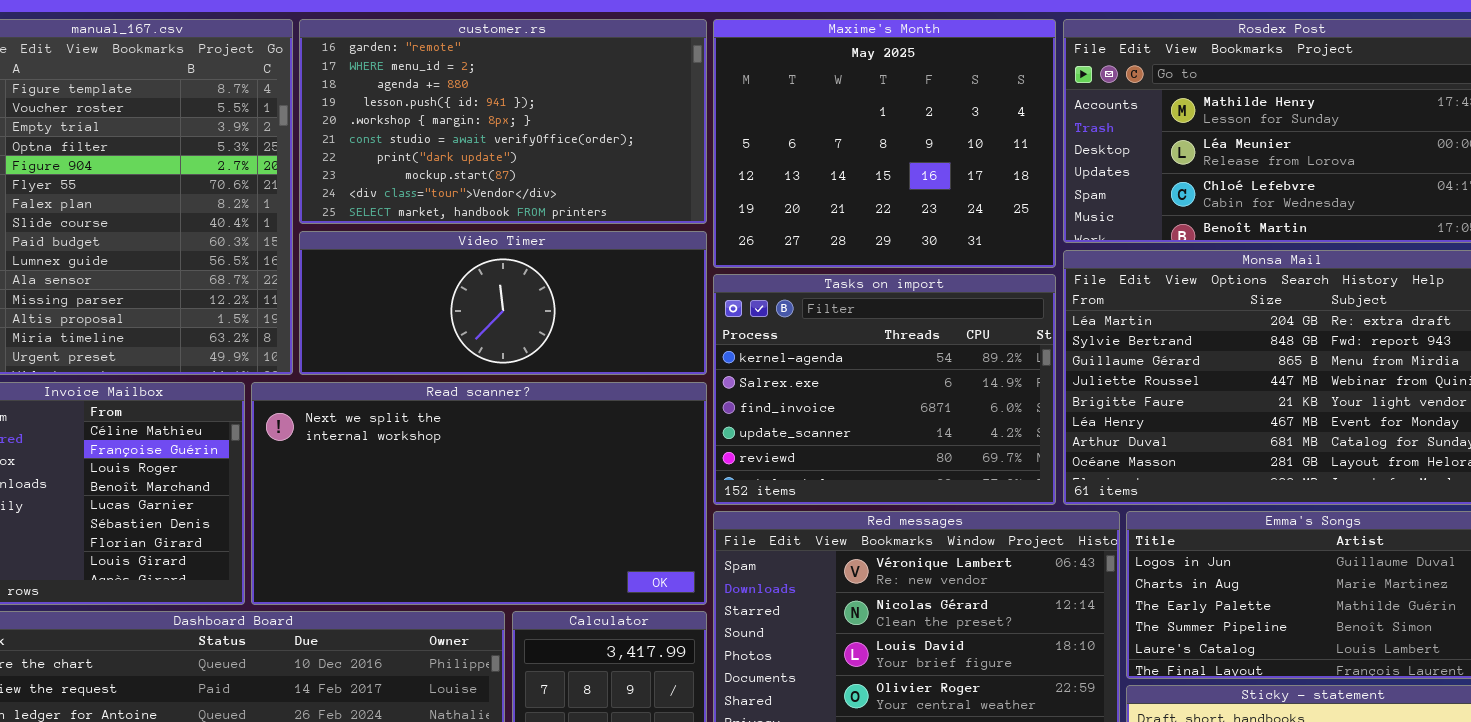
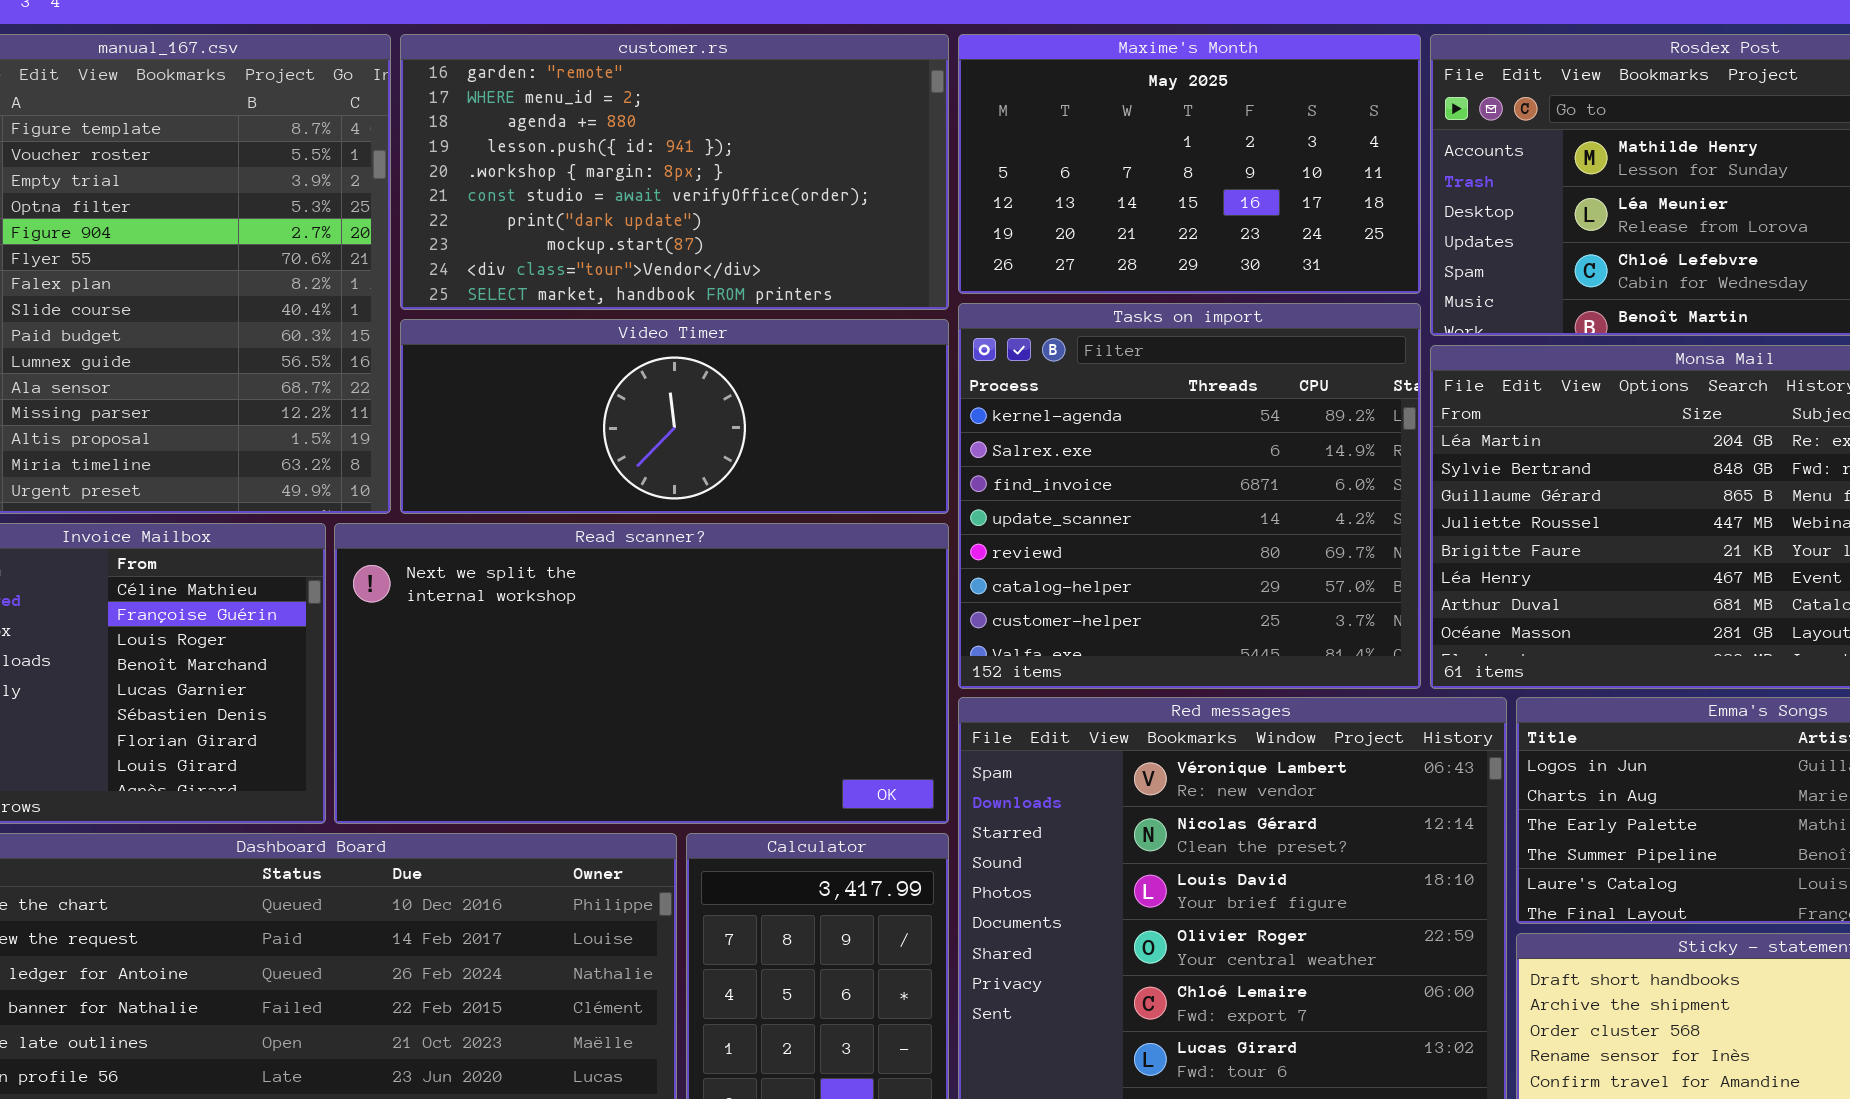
Maxime's Month: [713,19,1056,268] -> [958,34,1421,294], resized
Tasks on import: [713,274,1056,505] -> [958,303,1421,689], resized

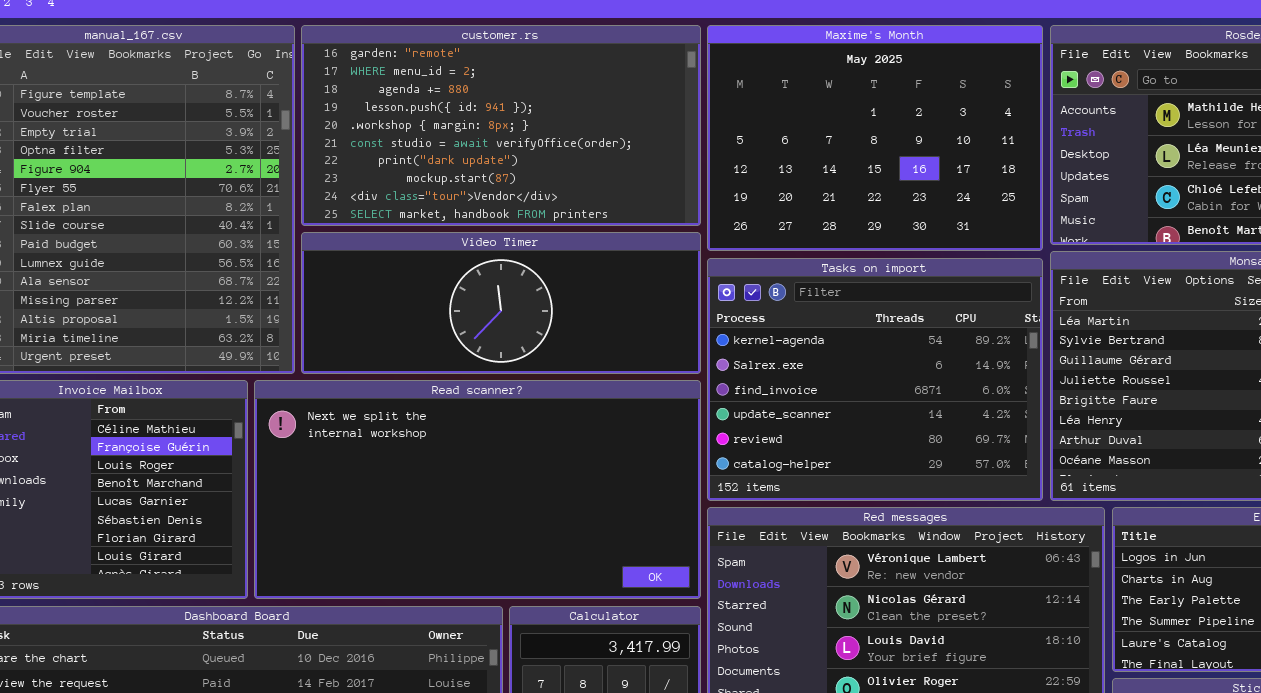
Maxime's Month: [958,34,1421,294] -> [707,25,1043,251], resized
Tasks on import: [958,303,1421,689] -> [707,258,1043,501], resized

